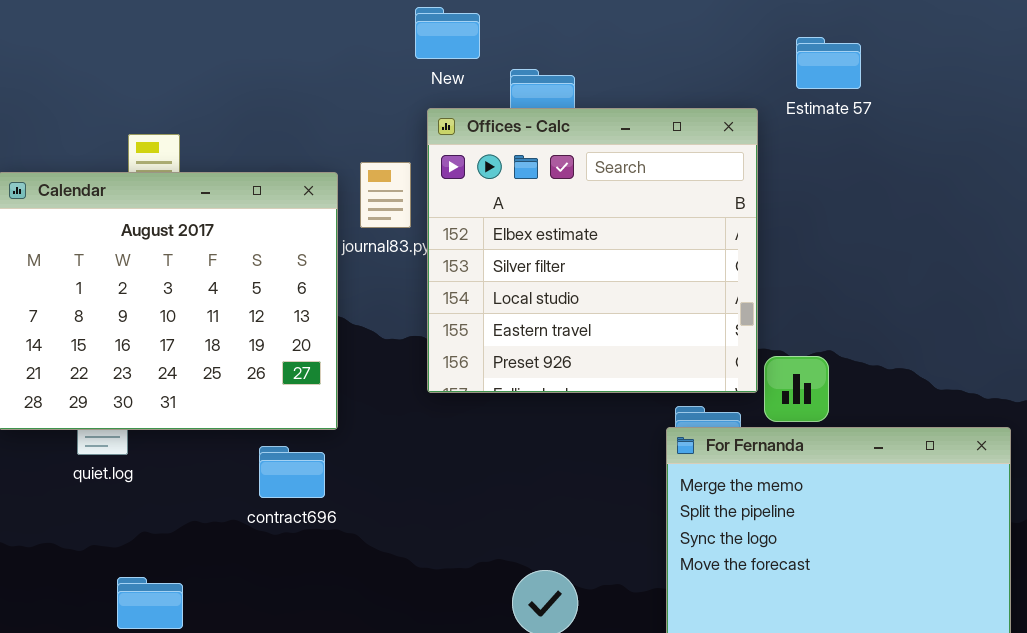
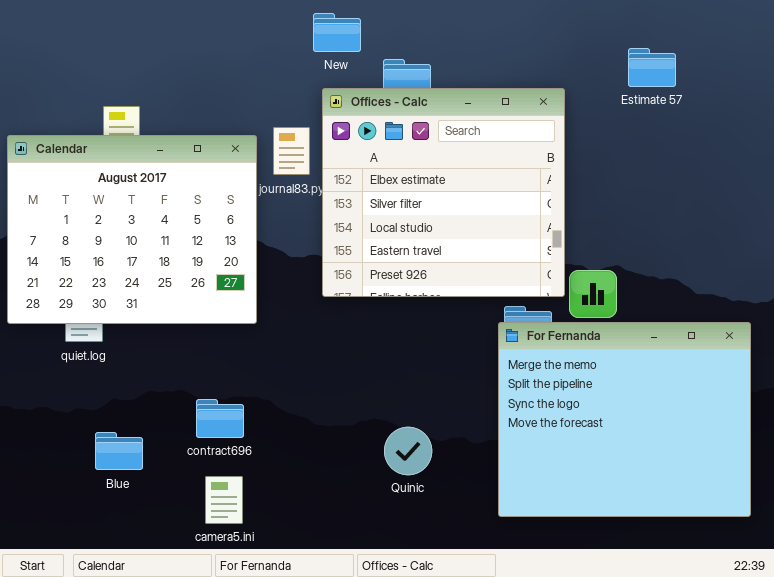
Estimate 57: [796,37,861,89] -> [628,48,676,87], moved
contract696: [259,446,325,498] -> [196,399,244,438], moved

